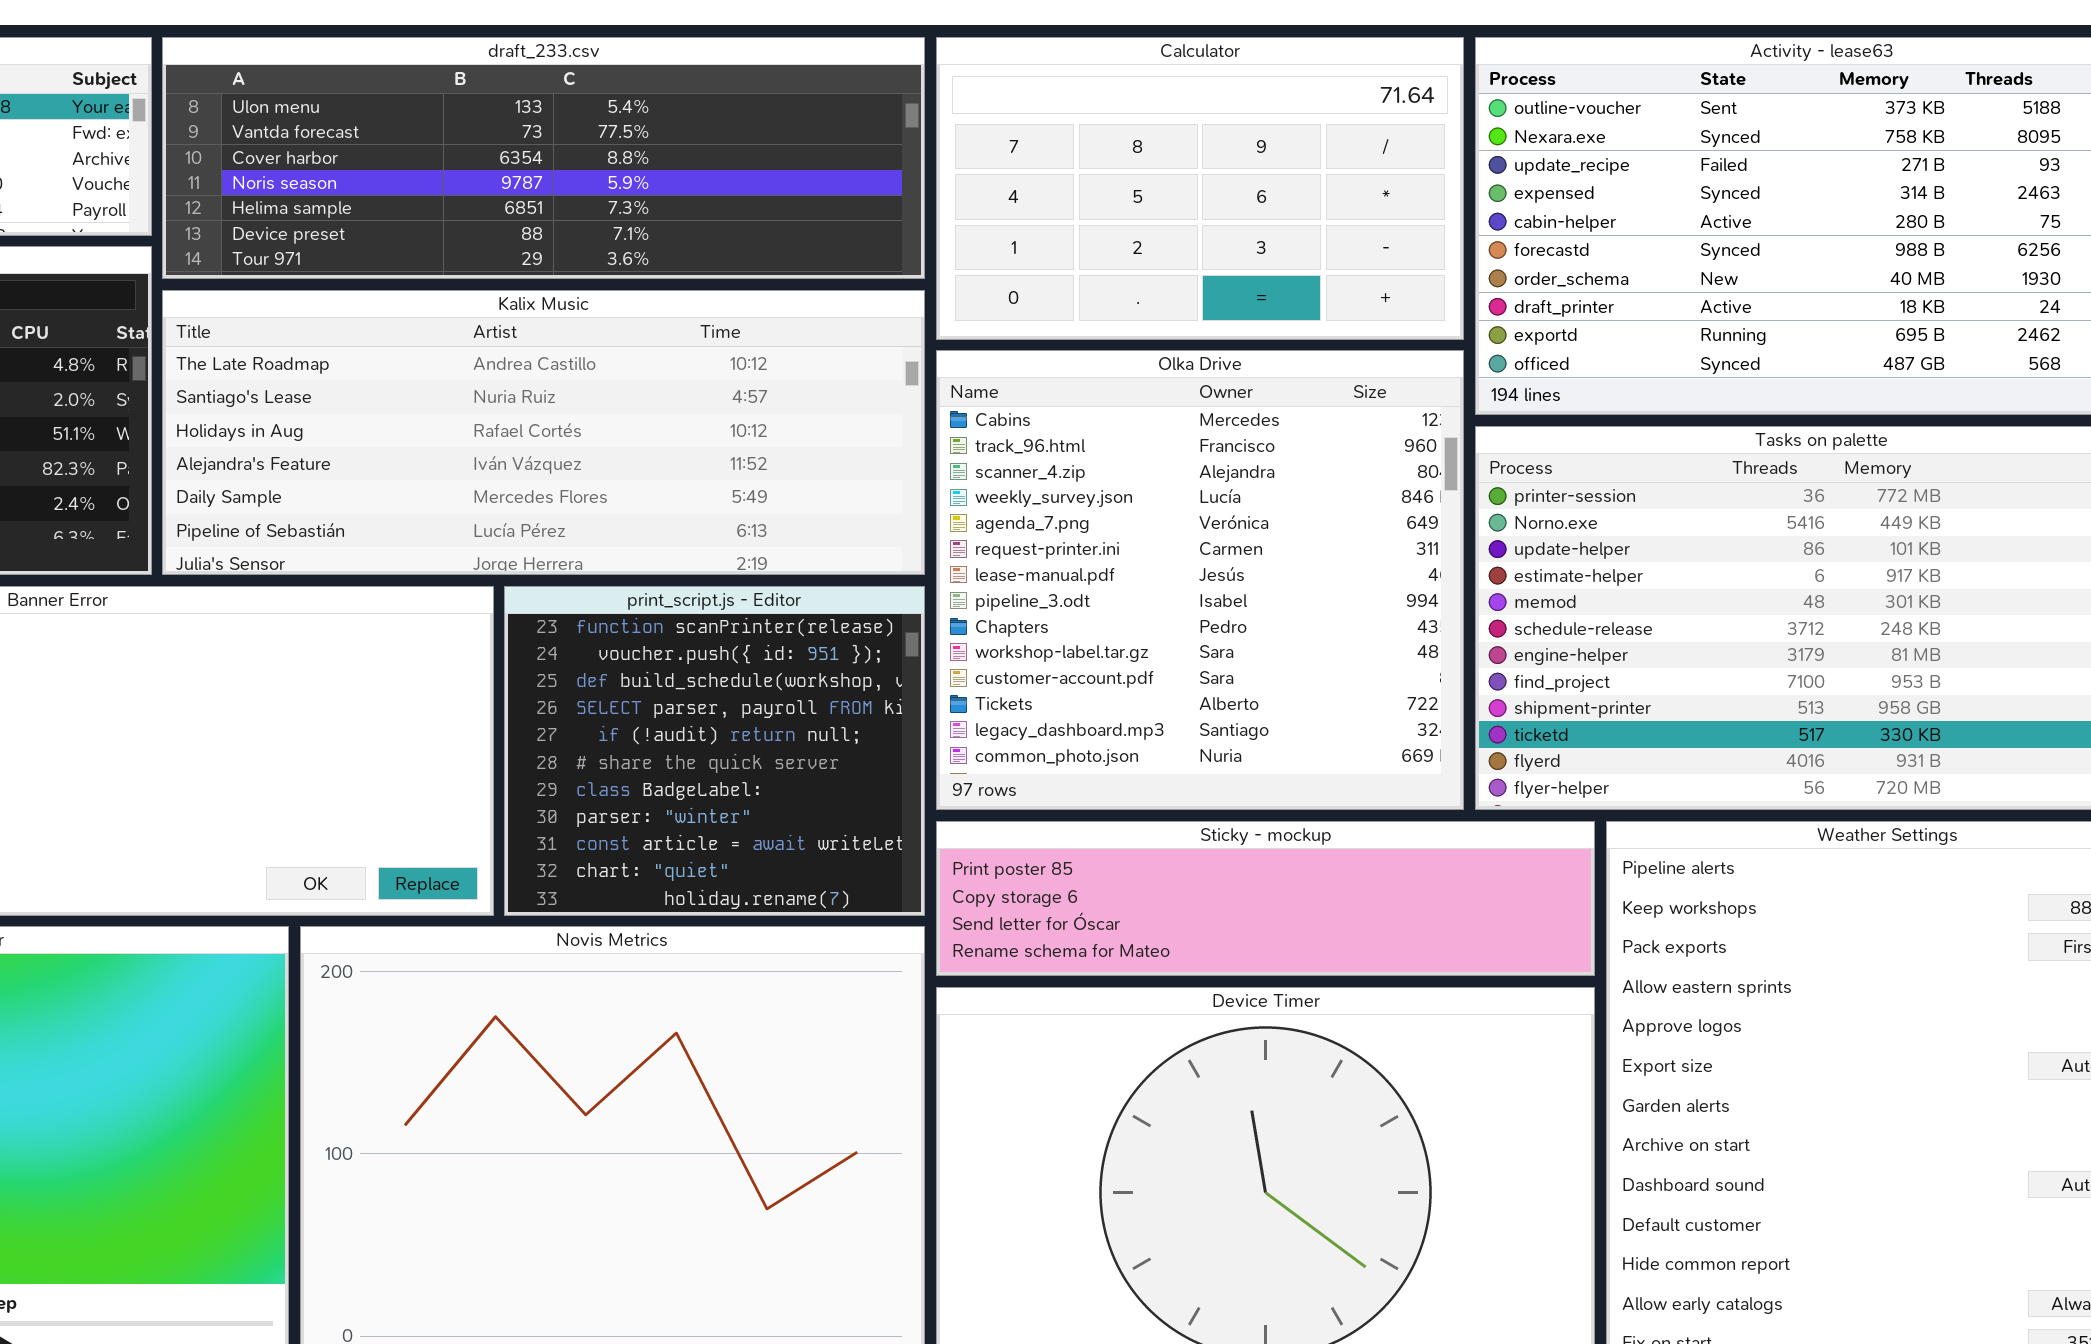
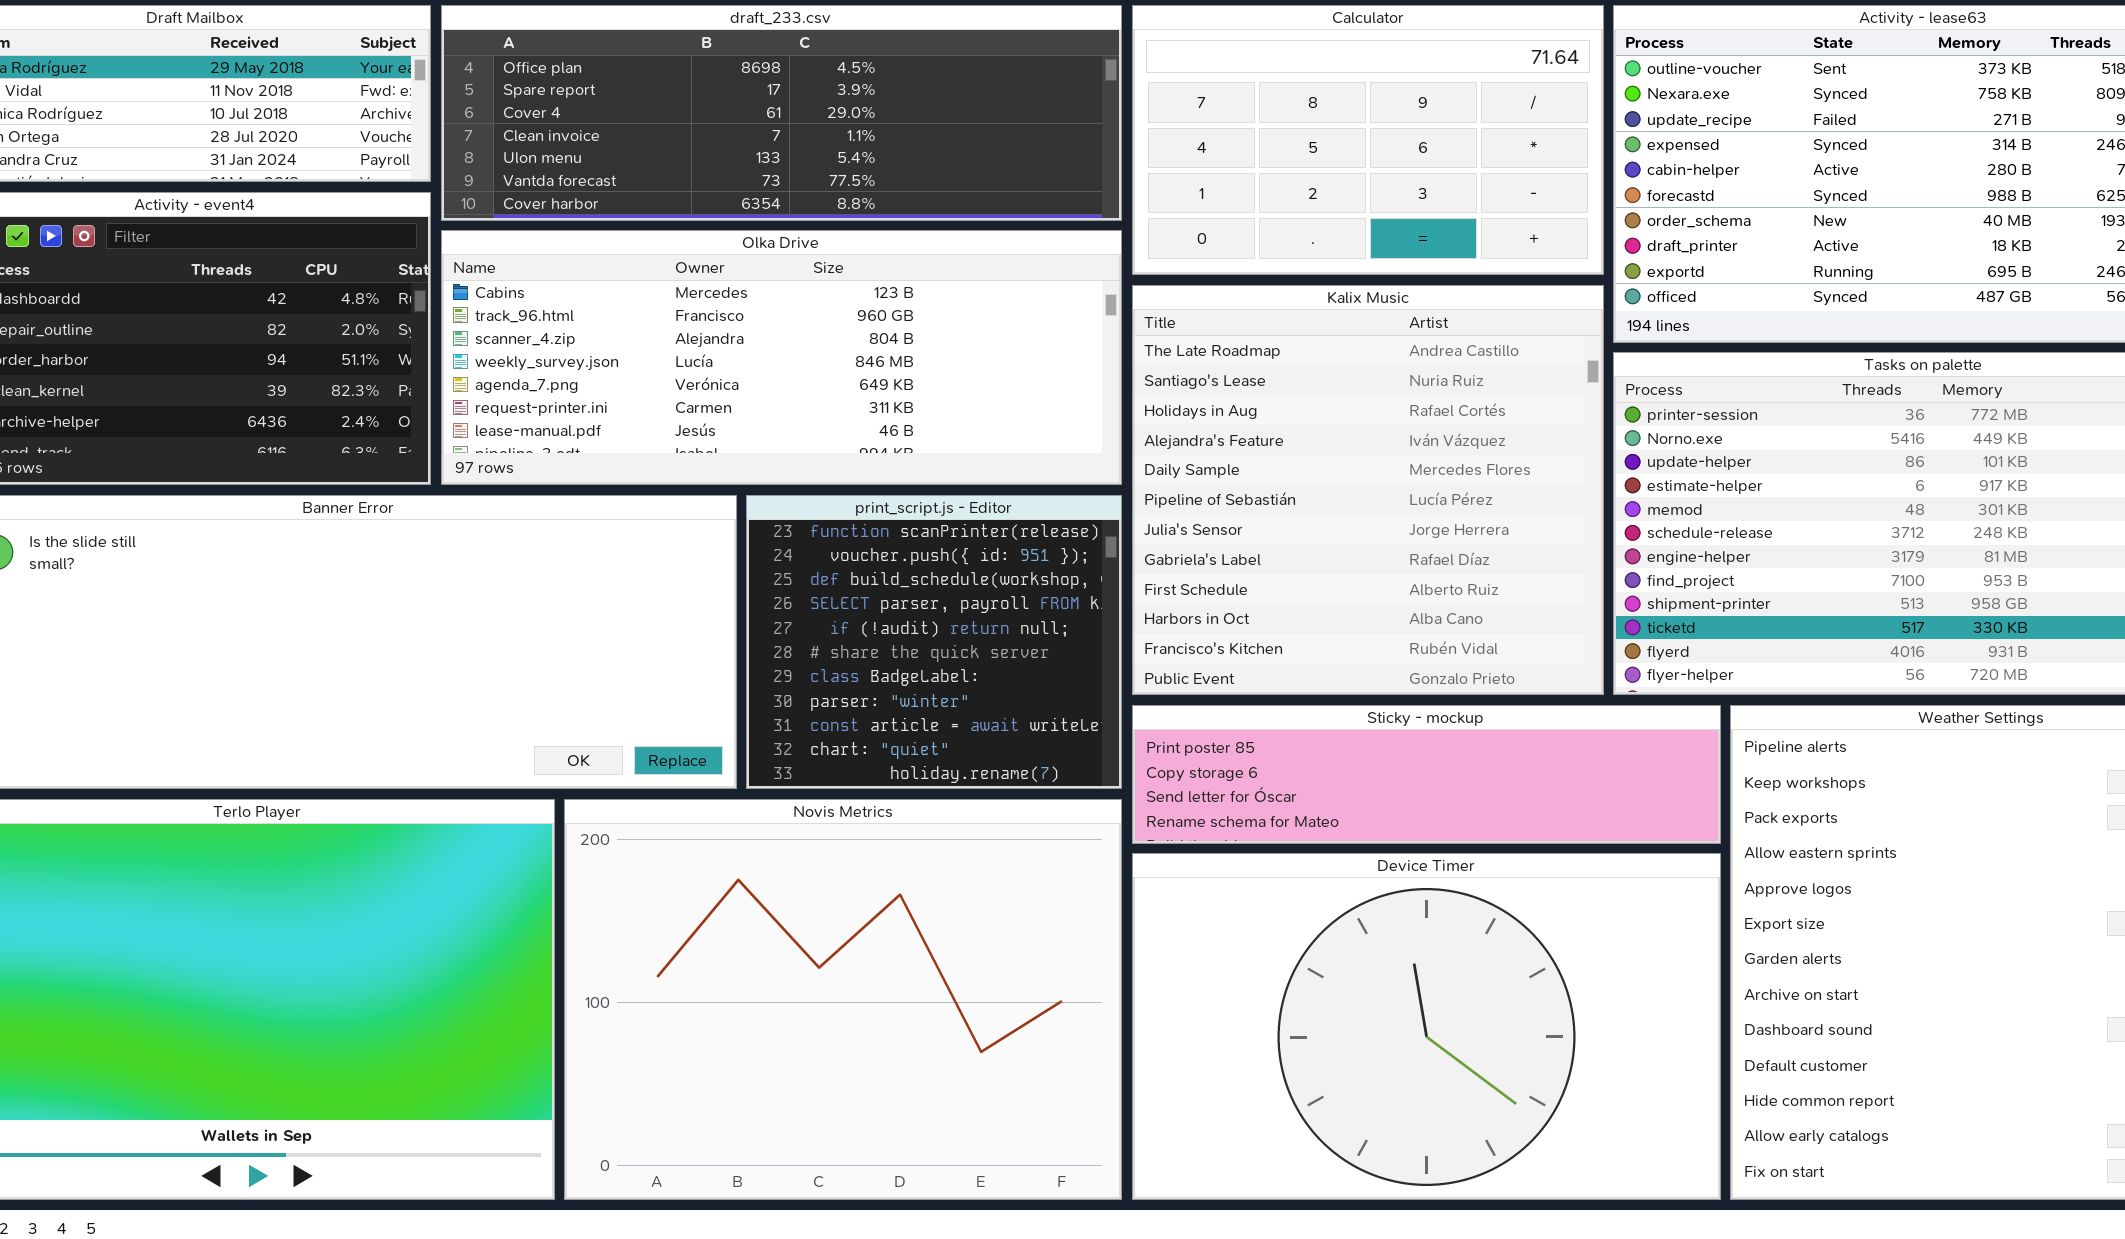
draft_233.csv: [162,37,925,279] -> [441,5,1122,221], scrolled up 4 rows
Kalix Music: [162,290,925,575] -> [1132,285,1604,695], moved, resized
Olka Drive: [936,350,1464,810] -> [441,230,1122,485], moved, resized

